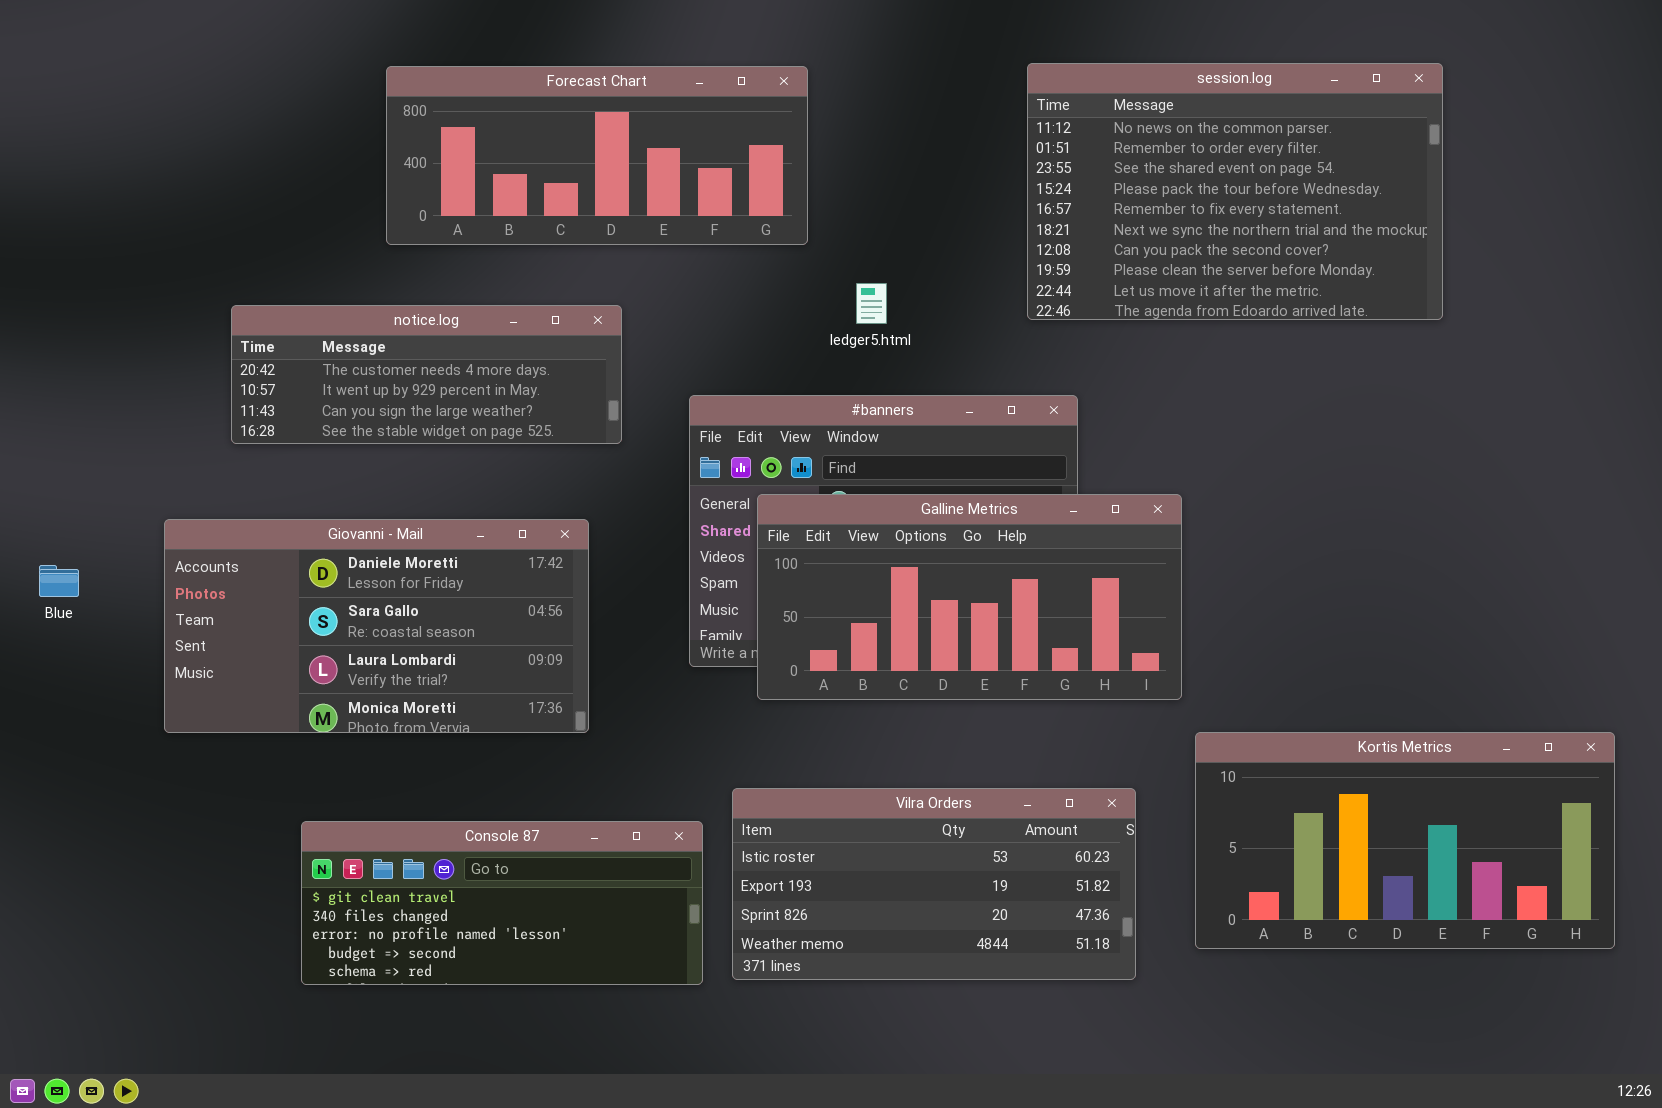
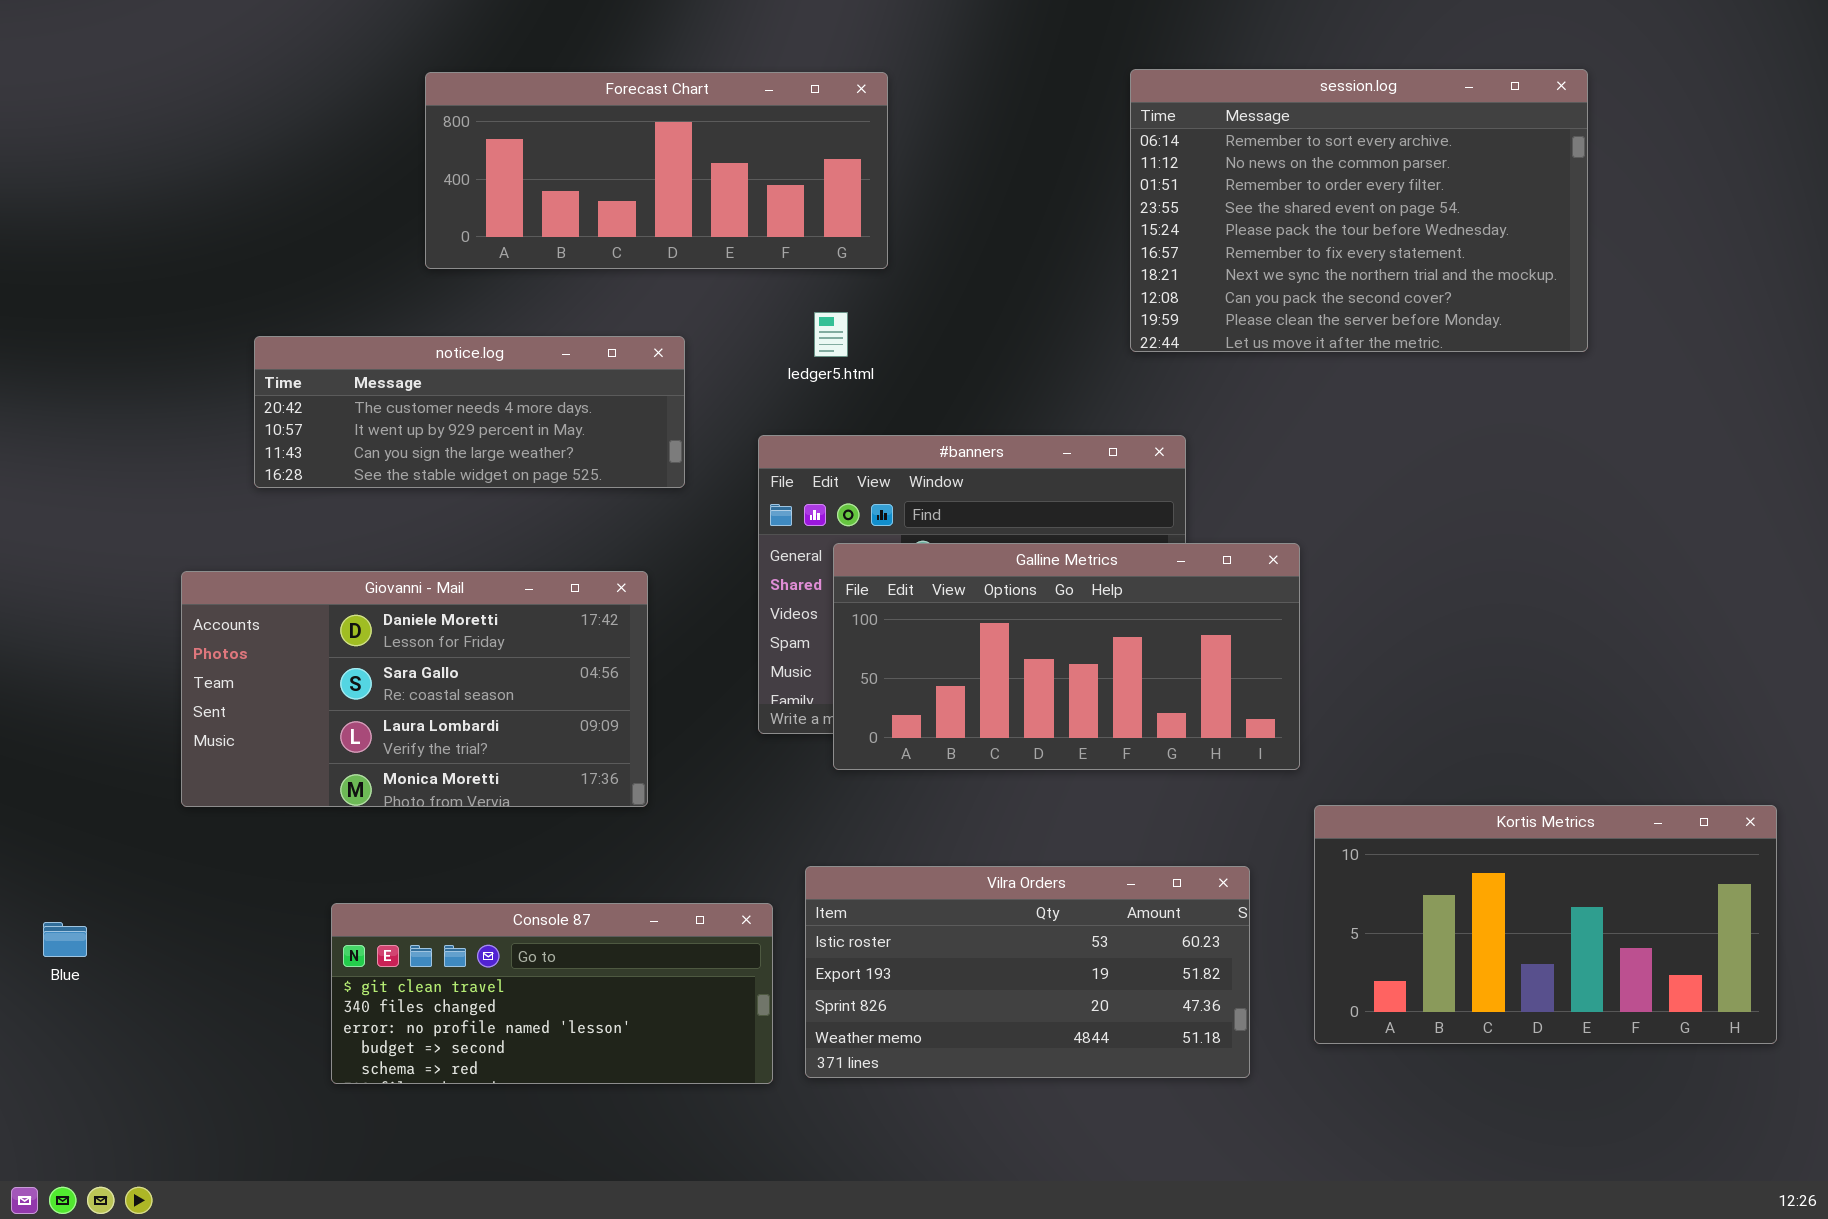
session.log: [1027,63,1443,320] -> [1130,69,1588,352], scrolled up 1 row
ledger5.html: [856,283,887,324] -> [814,312,848,357], moved
Blue: [39,565,79,597] -> [43,922,87,957], moved

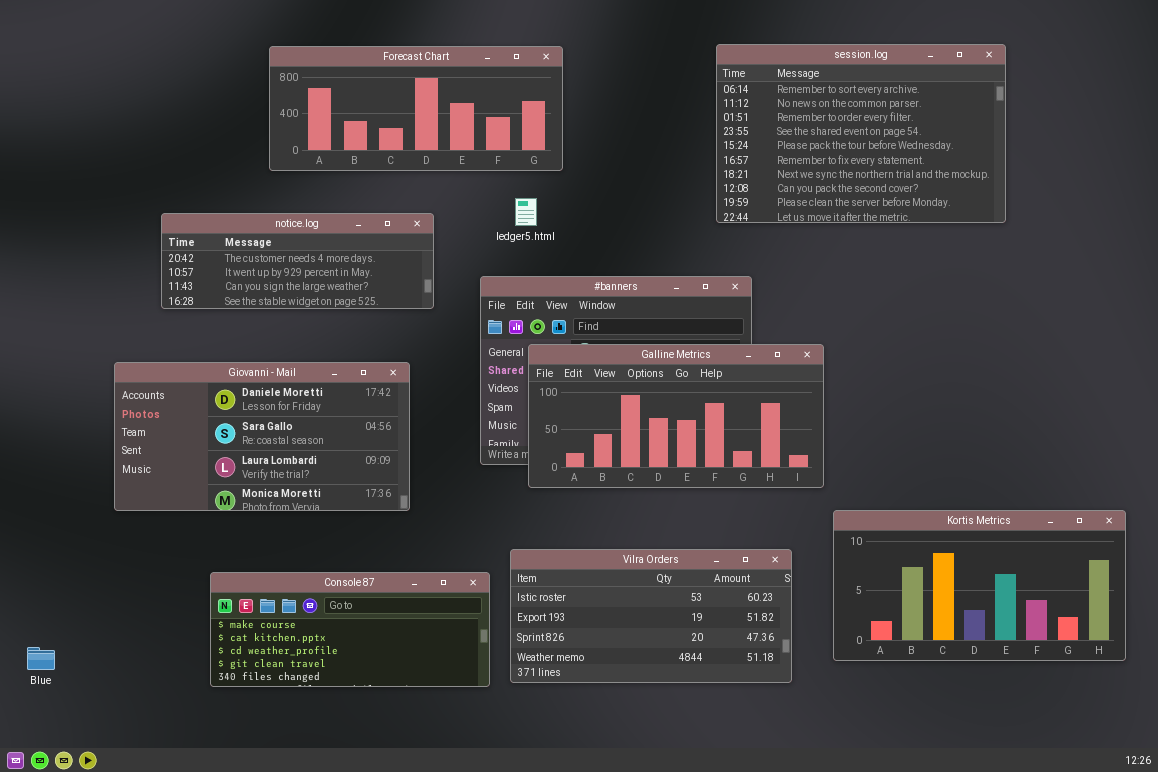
Console 87: [331,903,773,1084] -> [210,572,490,687], scrolled up 3 rows
Blue: [43,922,87,957] -> [27,647,55,670], moved

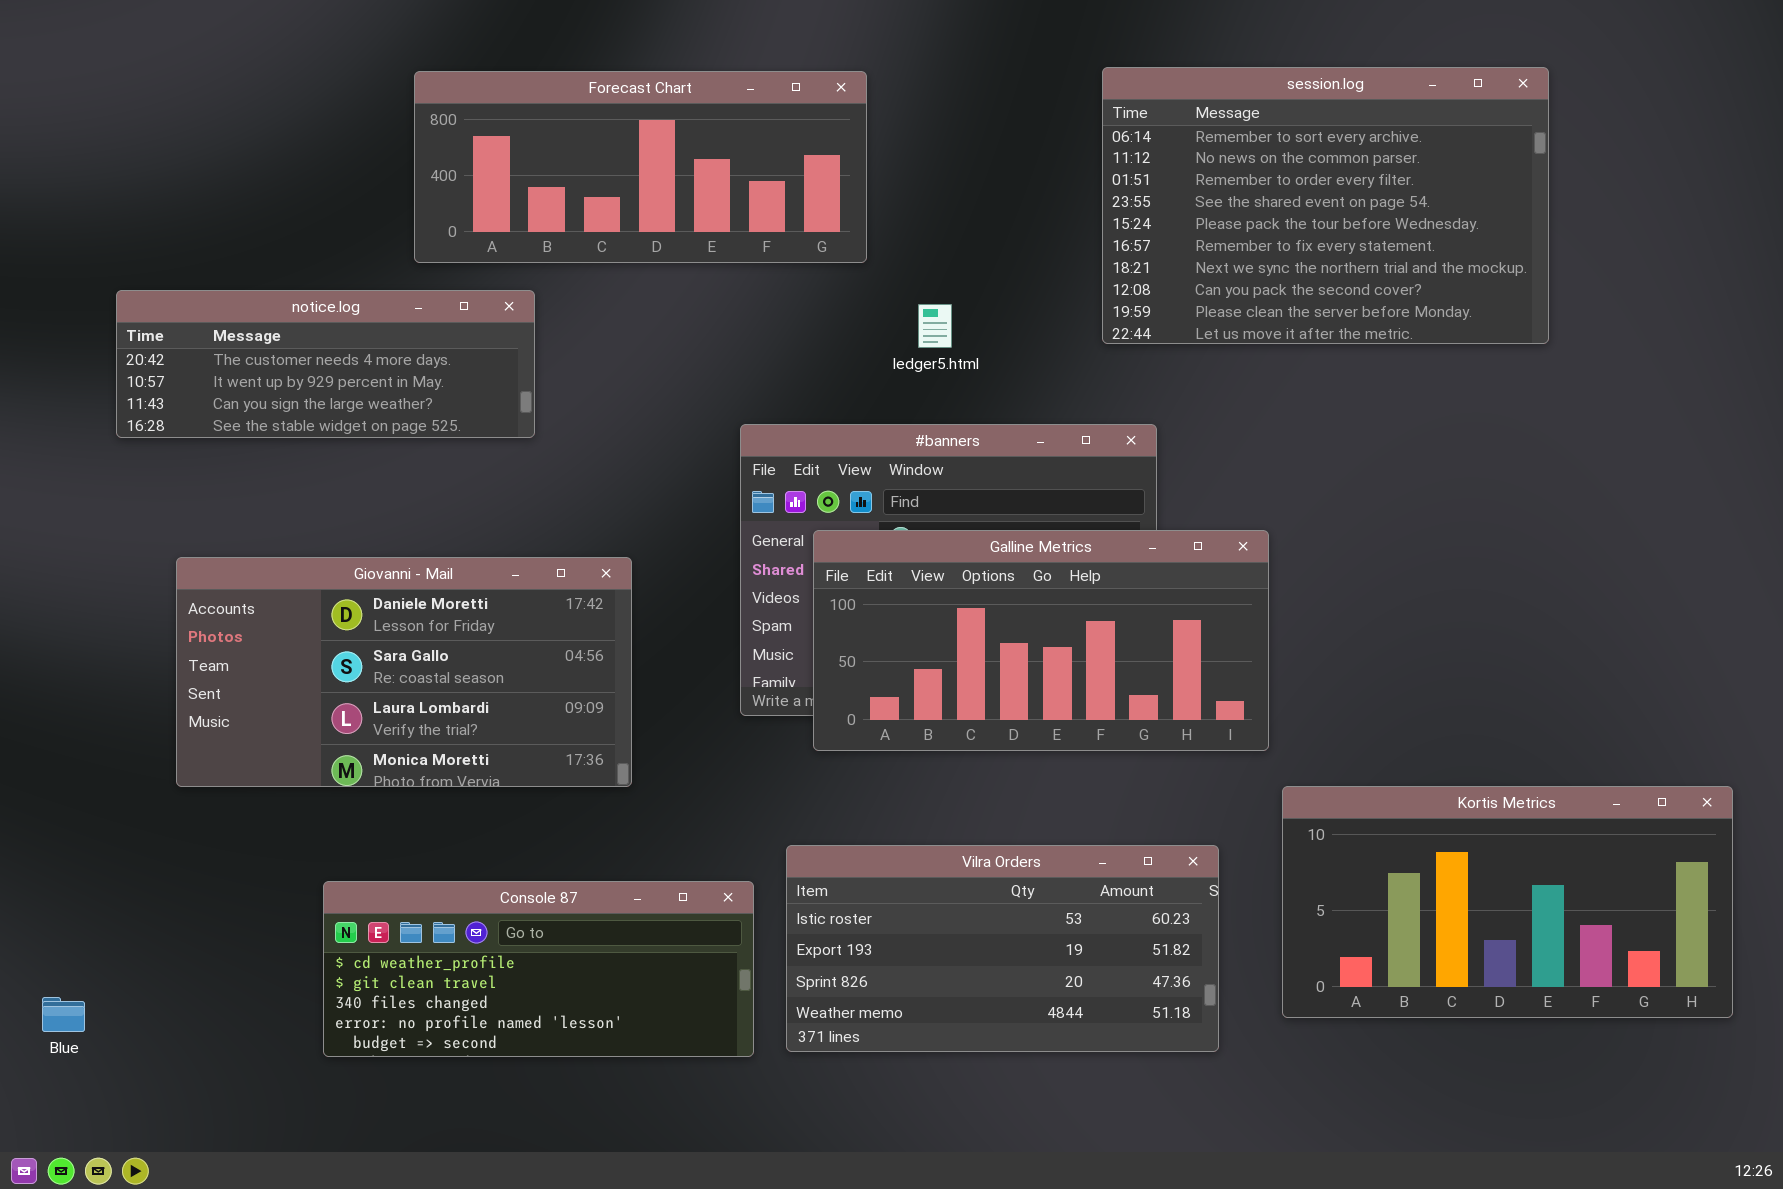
ledger5.html: [515,198,537,226] -> [918,304,952,348], moved
notice.log: [161,213,434,309] -> [116,290,535,438], moved
Console 87: [210,572,490,687] -> [323,881,754,1057], scrolled down 2 rows

